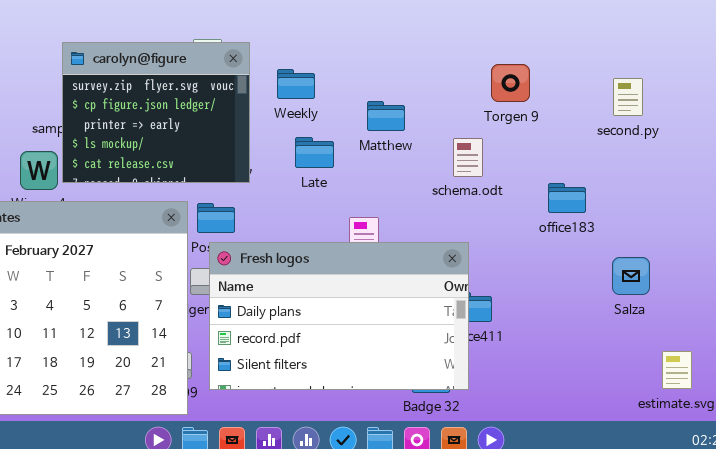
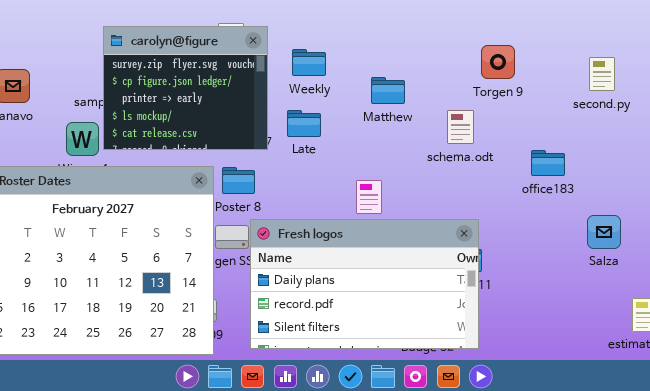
Late: [295,137,334,168] -> [287,110,321,137], moved
Fresh logos: [209,242,469,390] -> [250,219,479,349], moved

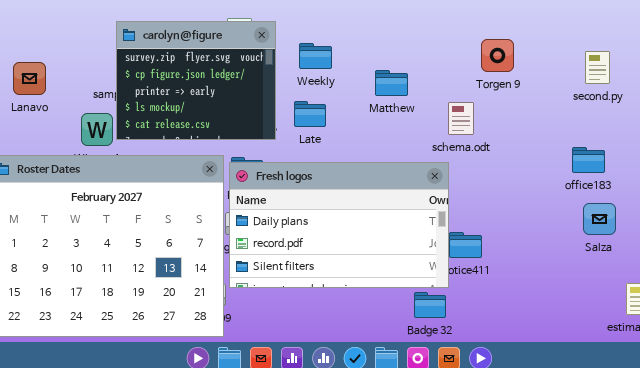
office183: [531,150,565,176] -> [572,147,605,173], moved
Fresh logos: [250,219,479,349] -> [229,162,449,288], moved

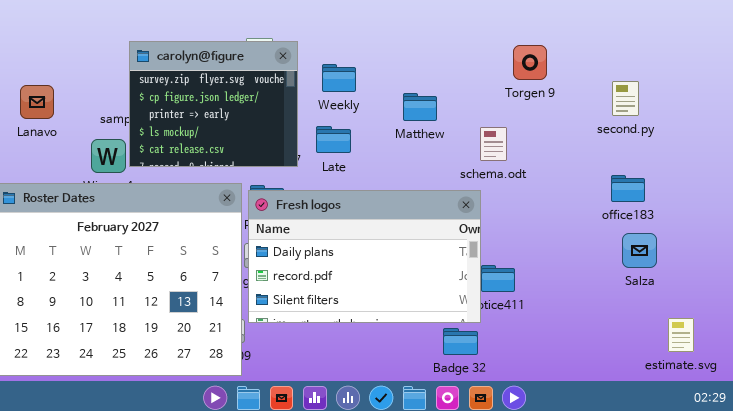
Torgen 9: [481,39,514,72] -> [513,45,547,80], moved
second.py: [585,51,610,84] -> [612,81,639,116], moved

